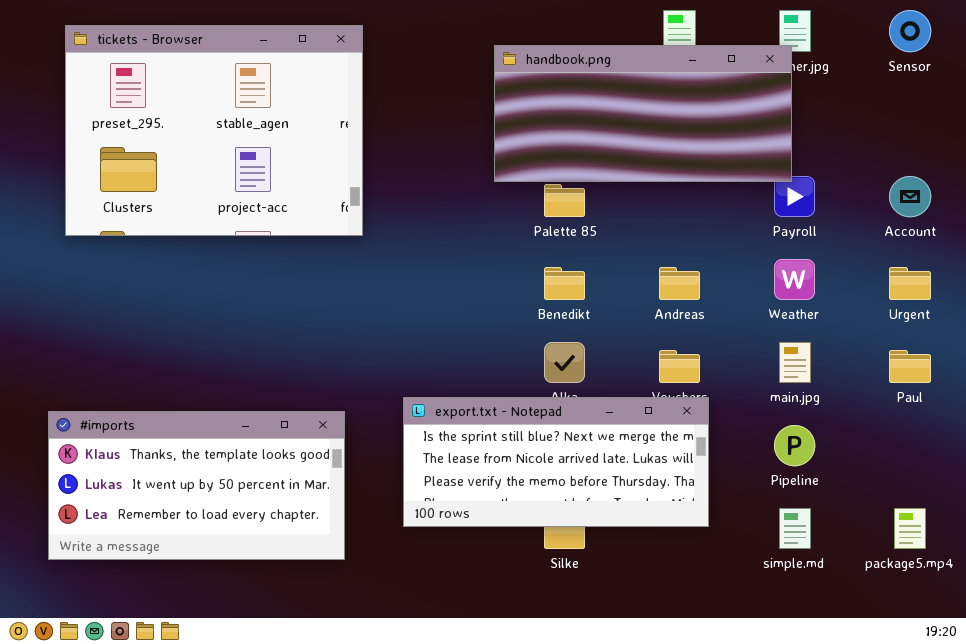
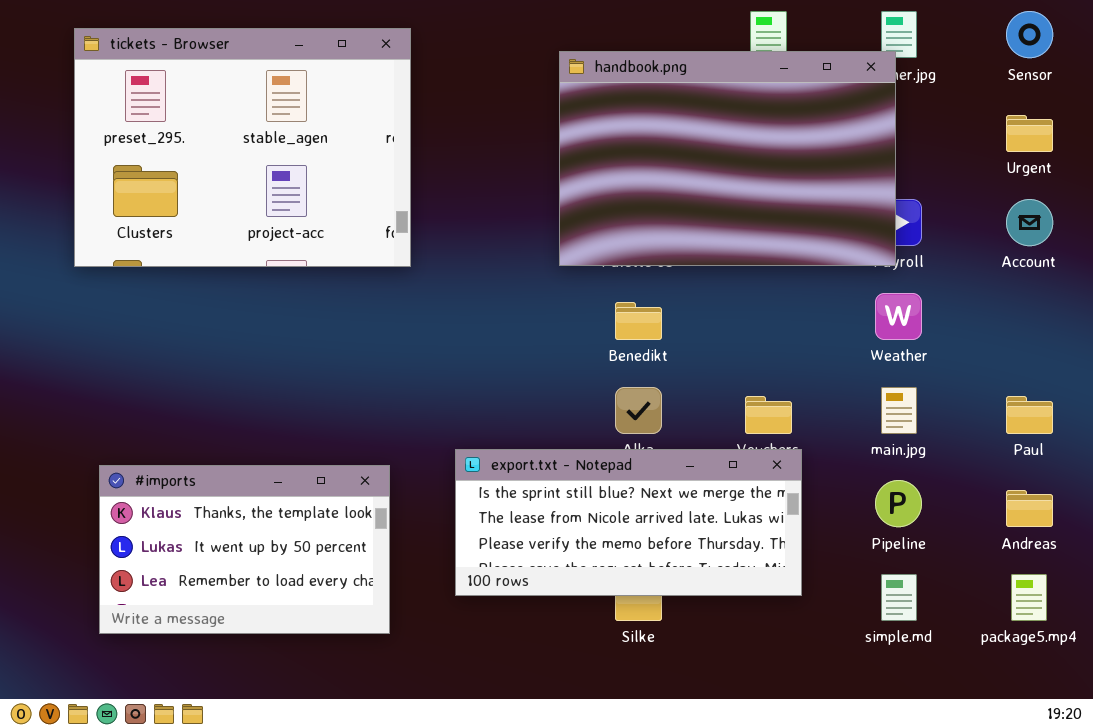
handbook.png: [494,45,792,182] -> [559,51,896,266], resized
Andreas: [659,267,700,300] -> [1006,490,1053,527], moved
Urgent: [889,267,931,300] -> [1006,115,1053,152], moved
#imports: [48,411,345,560] -> [99,465,390,634], resized

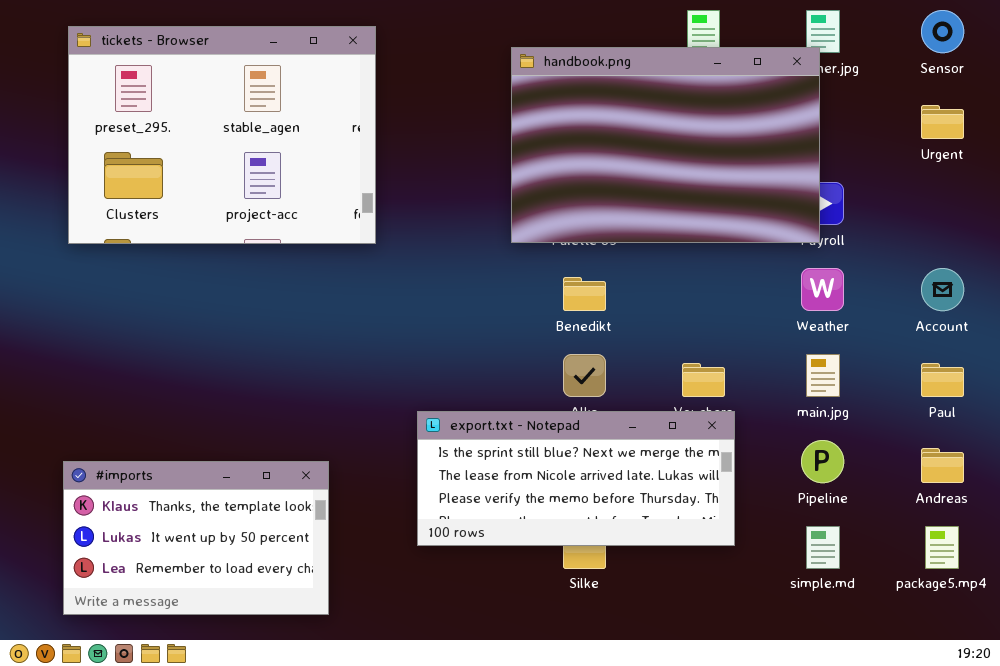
Account: [1006,199,1053,246] -> [921,268,964,311], moved
#imports: [99,465,390,634] -> [63,461,329,615], moved

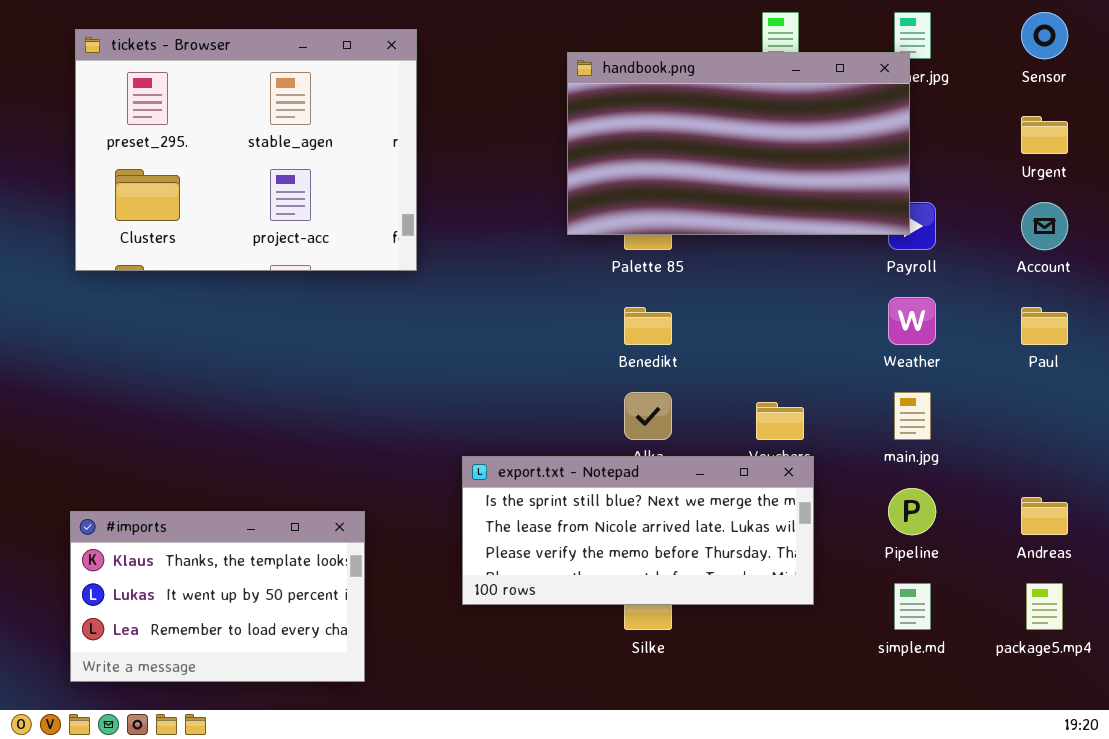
handbook.png: [511,47,820,243] -> [567,52,910,235], resized
Account: [921,268,964,311] -> [1021,202,1068,250], moved
Paul: [921,363,964,397] -> [1021,307,1068,345], moved

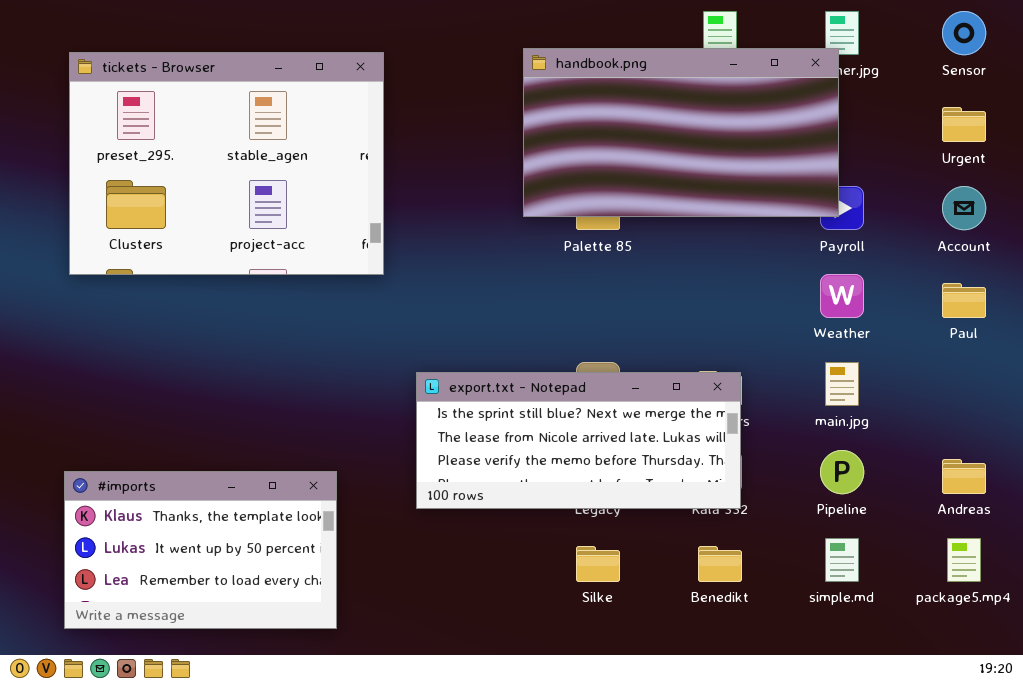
tickets - Browser: [75,29,417,271] -> [69,52,384,275], moved
Benedikt: [624,307,672,345] -> [698,546,742,582], moved
export.txt - Notepad: [462,456,814,605] -> [416,372,741,509], moved

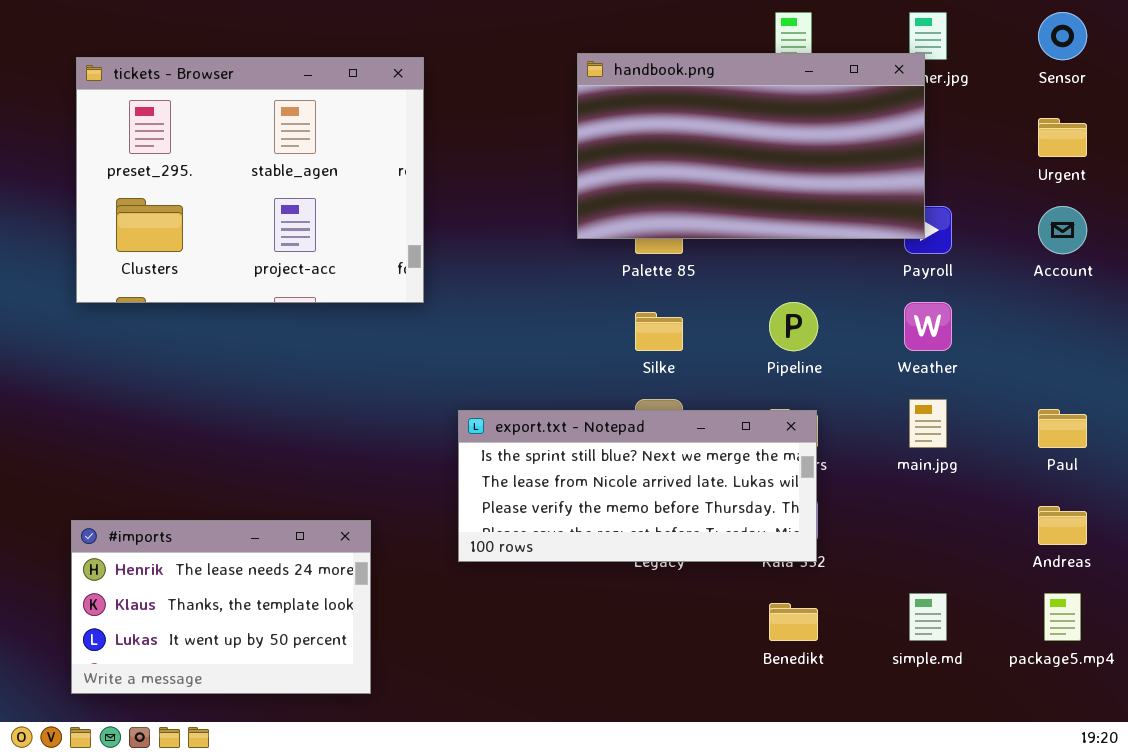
Paul: [942,283,986,318] -> [1038,409,1087,448], moved
Pipeline: [820,450,864,494] -> [769,302,818,351], moved
#imports: [64,471,337,629] -> [71,520,371,694], scrolled up 1 row
Silke: [576,546,620,582] -> [635,312,683,351], moved

